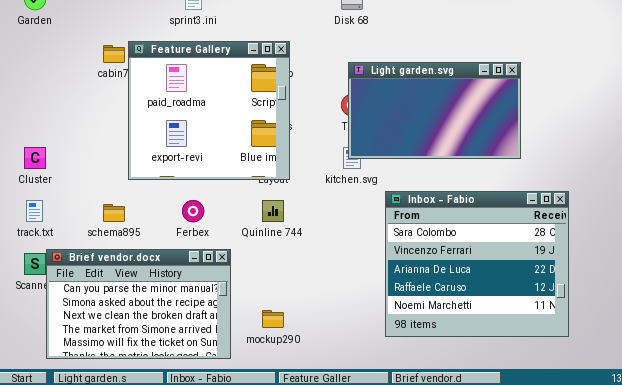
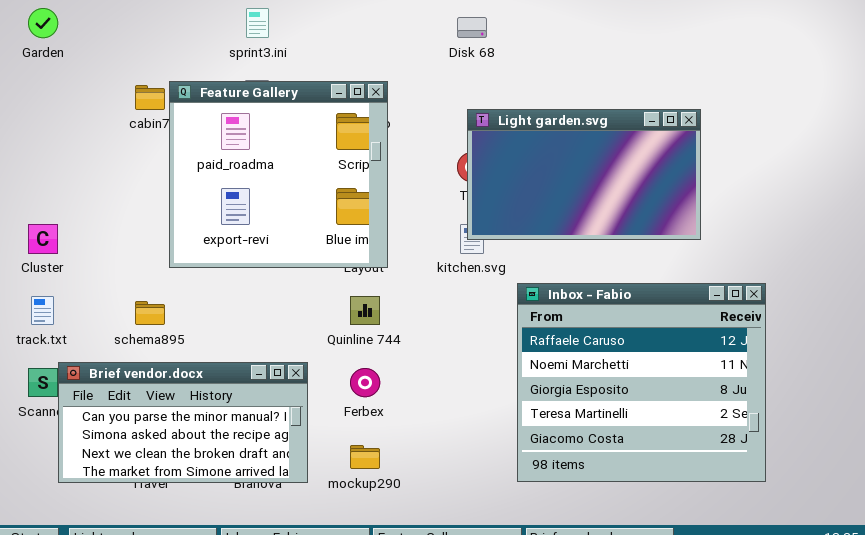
Inbox - Fabio: [385,191,569,337] -> [517,283,766,482], scrolled down 3 rows
Ferbex: [182,200,204,222] -> [350,368,380,397], moved
Brief vendor.docx: [46,249,231,359] -> [58,362,308,483], resized

